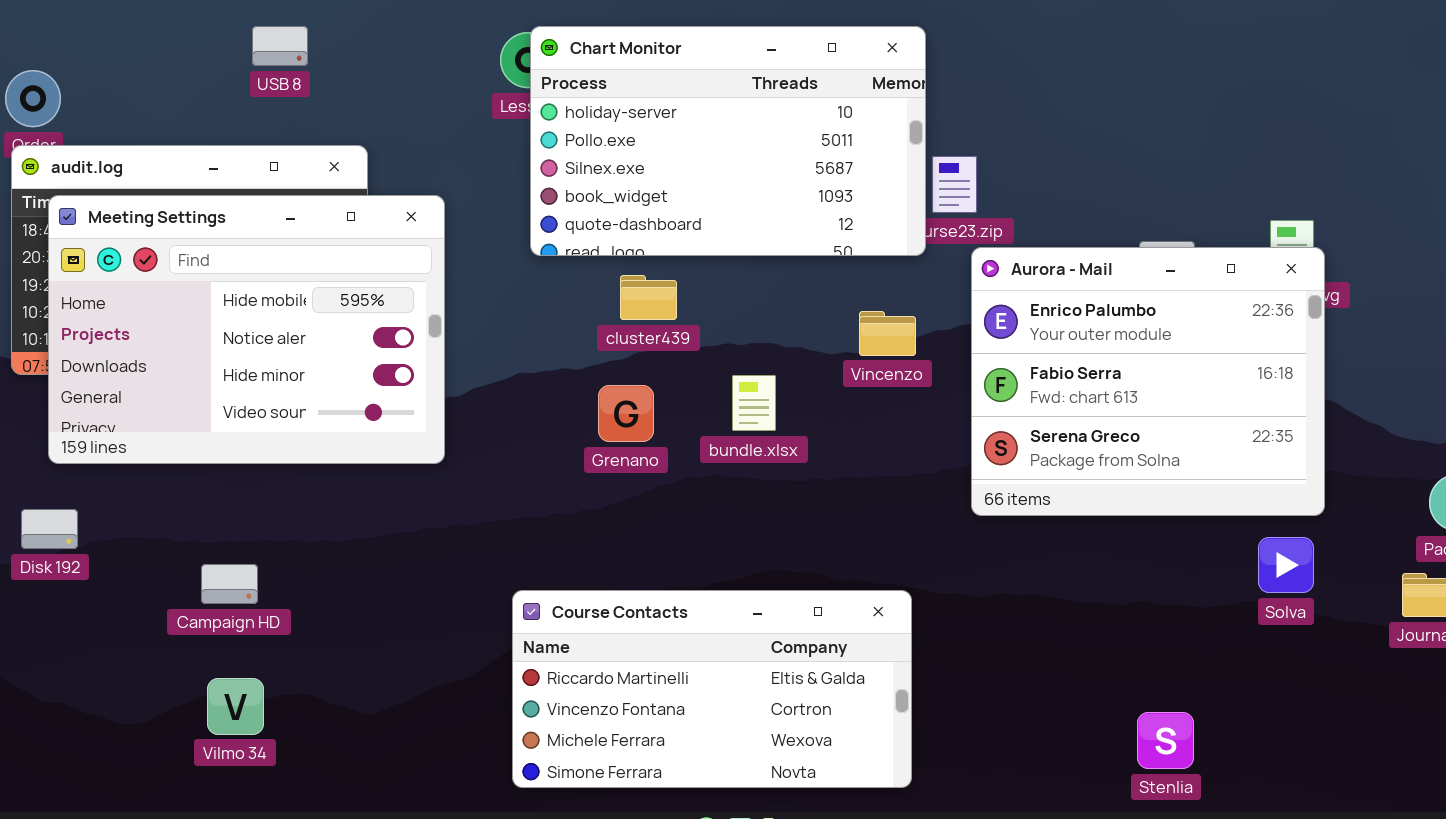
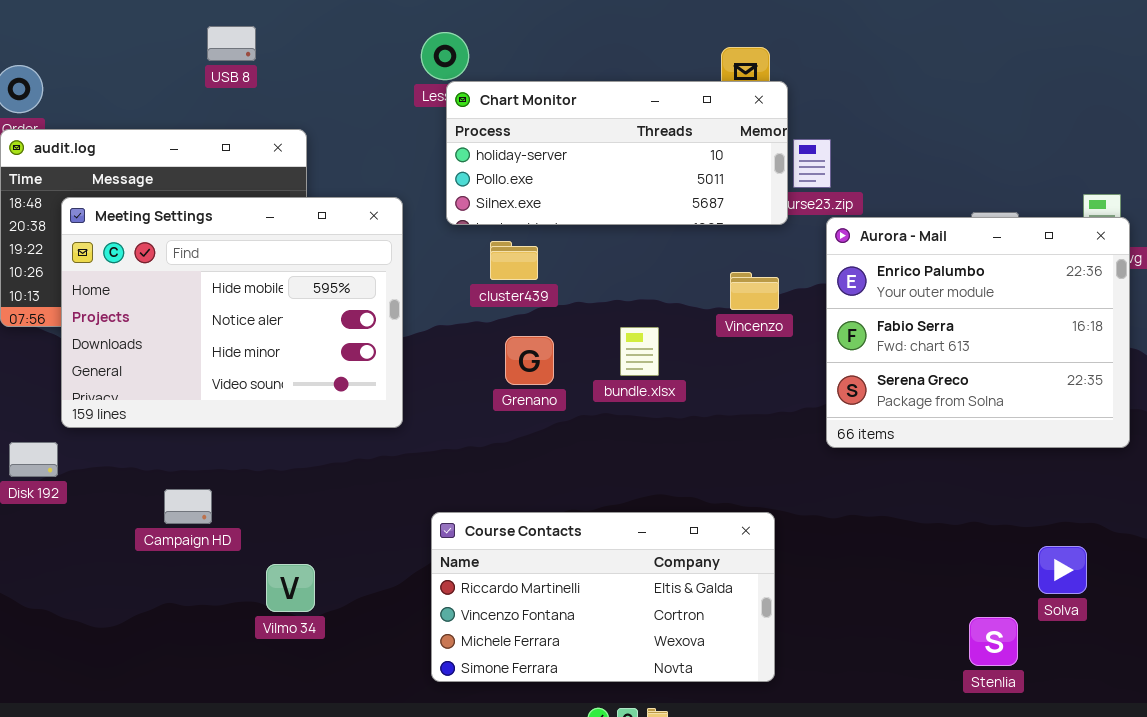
Chart Monitor: [530,26,926,256] -> [446,81,788,225], resized
Meeting Settings: [48,195,445,464] -> [61,197,403,428], moved
cluster439: [620,275,677,320] -> [490,241,538,280], moved
Solva: [1258,537,1314,593] -> [1038,546,1087,594], moved
Vilmo 34: [207,678,264,735] -> [266,564,315,612], moved

